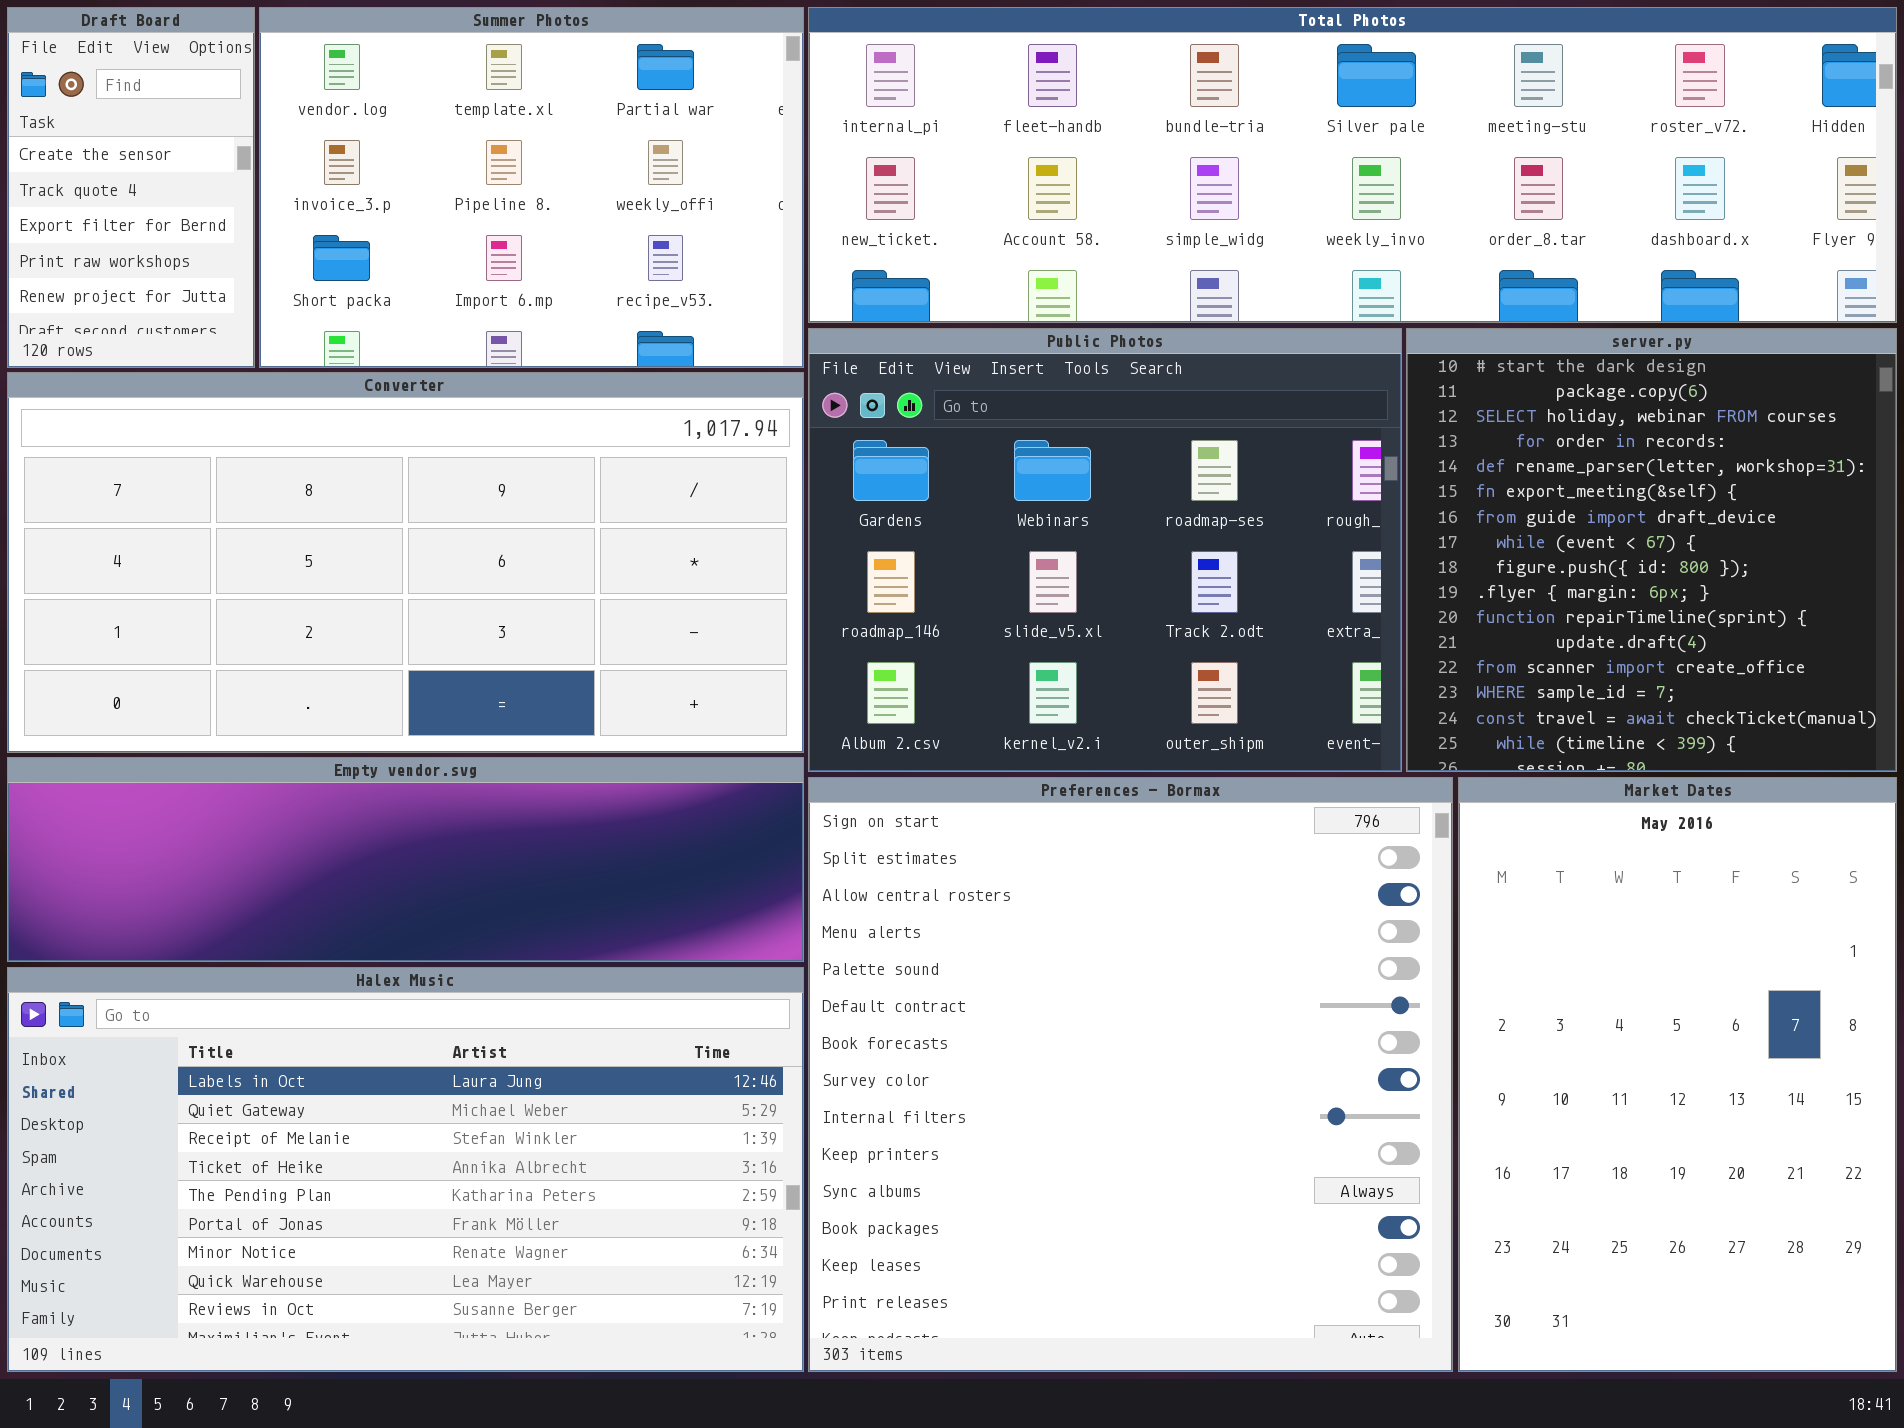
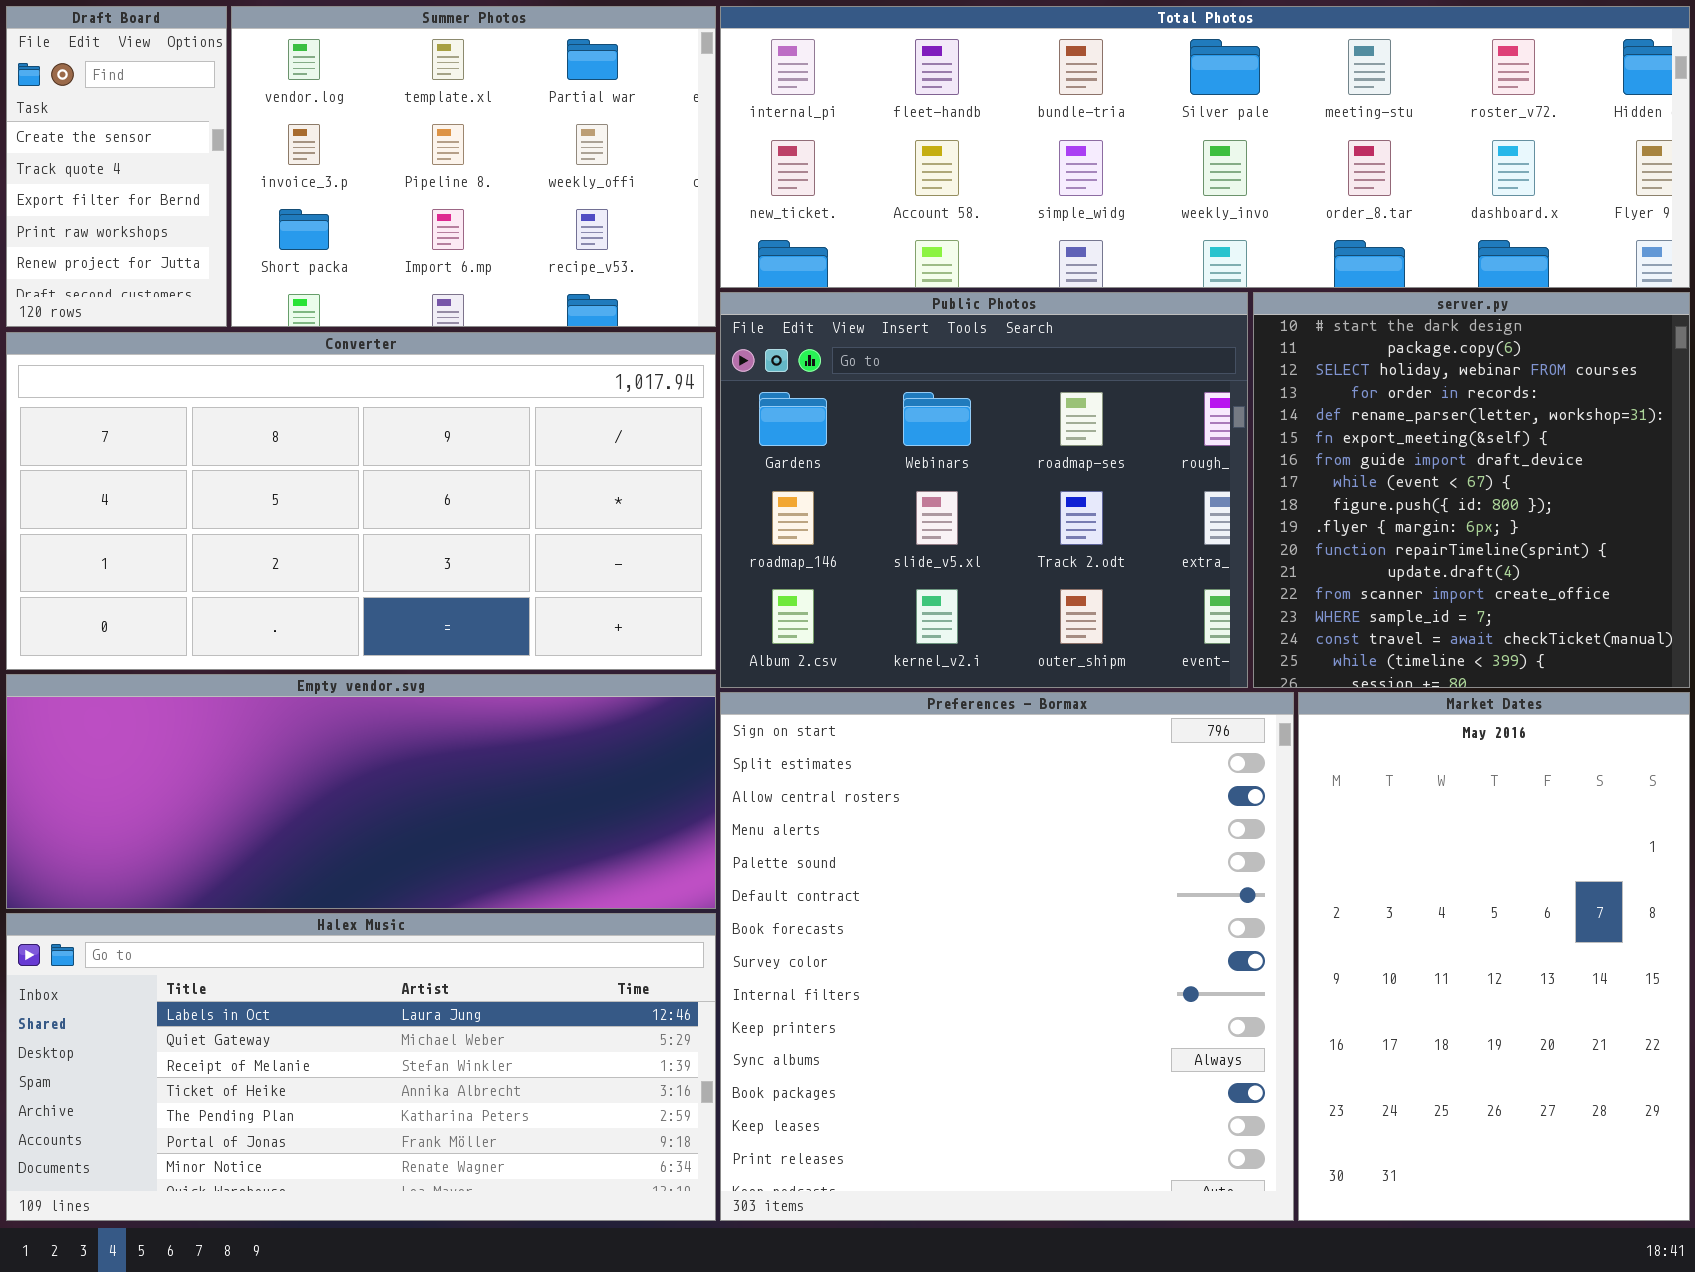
Empty vendor.svg: [7,757,804,962] -> [6,674,716,909], resized
Halex Music: [7,967,804,1372] -> [6,913,716,1221], resized

